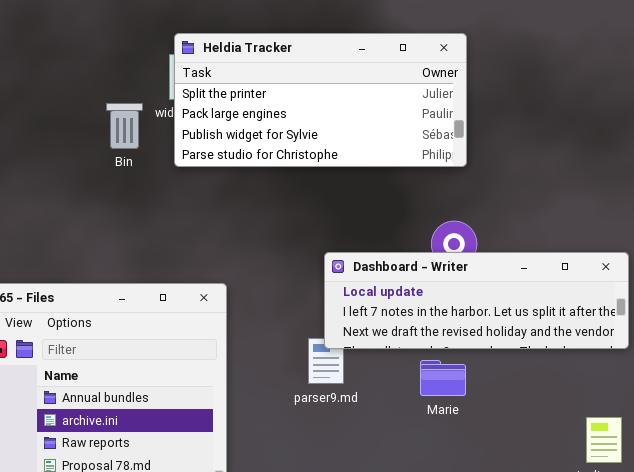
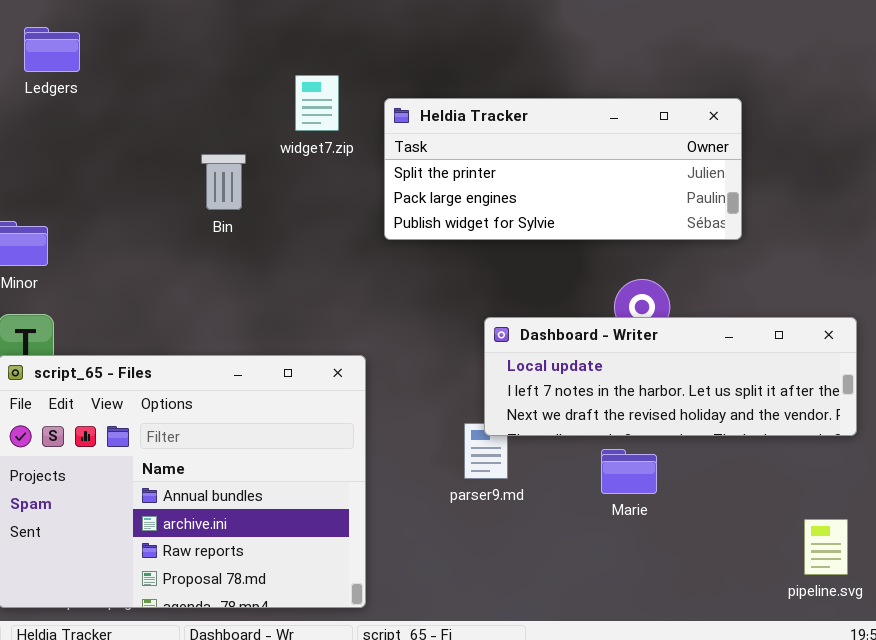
Heldia Tracker: [174,33,467,167] -> [384,98,742,240], moved, resized
Bin: [106,103,143,149] -> [201,154,246,210], moved

